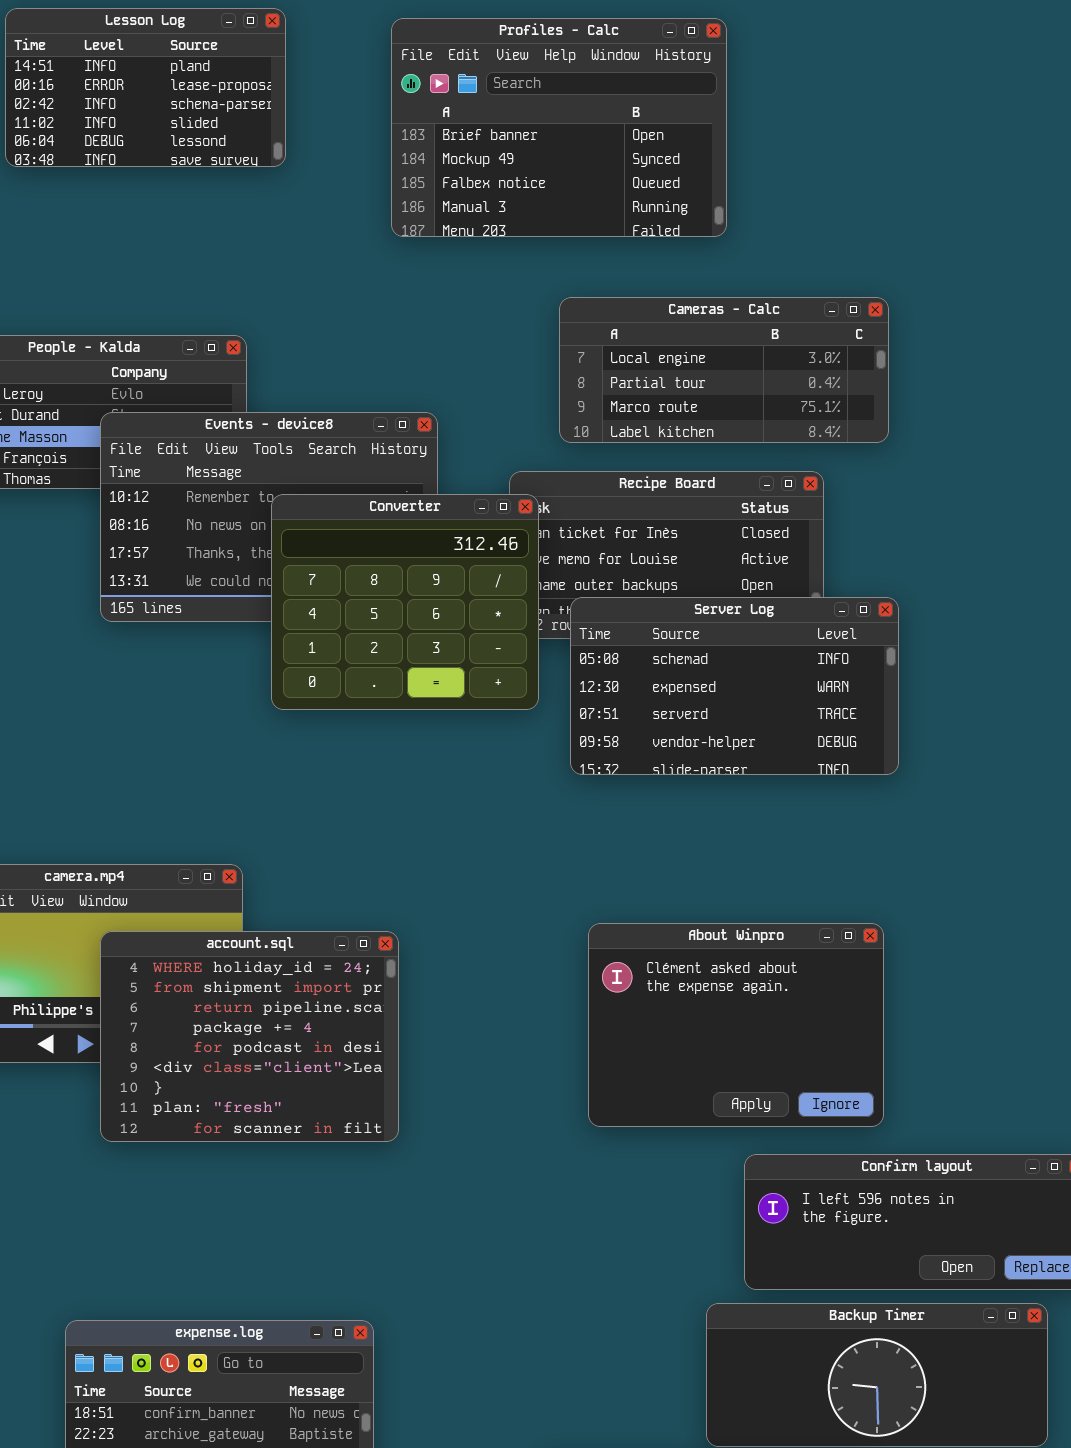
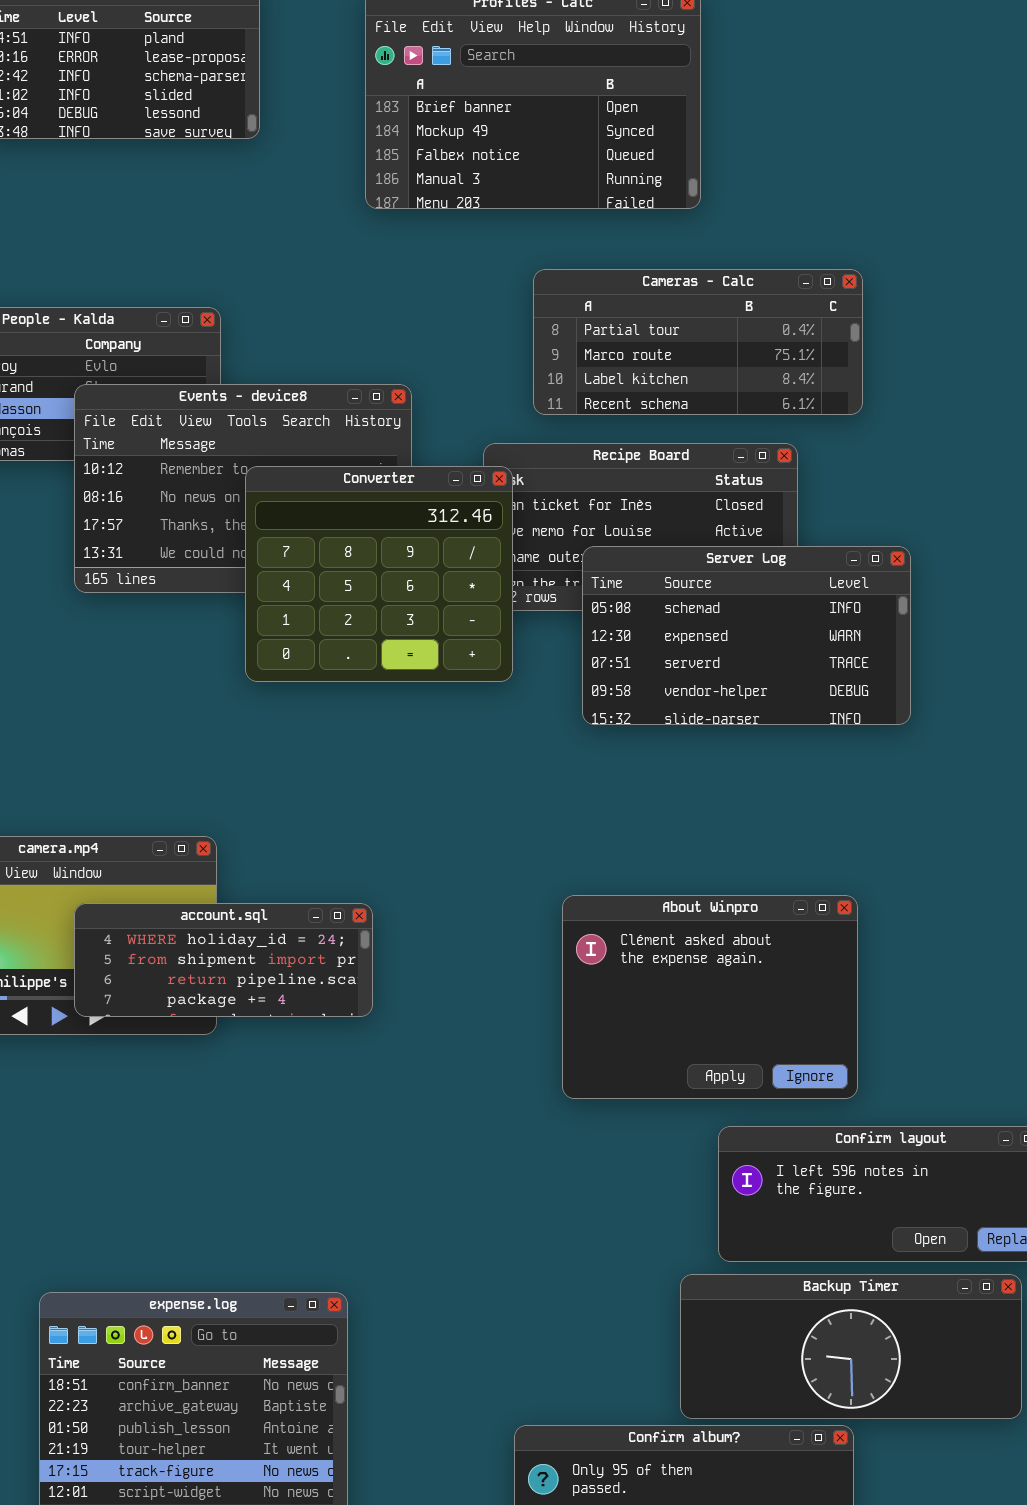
Cameras - Calc: [559,297,889,443] -> [533,269,863,415], scrolled down 1 row
Server Log: [570,597,899,775] -> [582,546,911,725], moved
account.sql: [100,931,399,1142] -> [74,903,373,1017], resized

